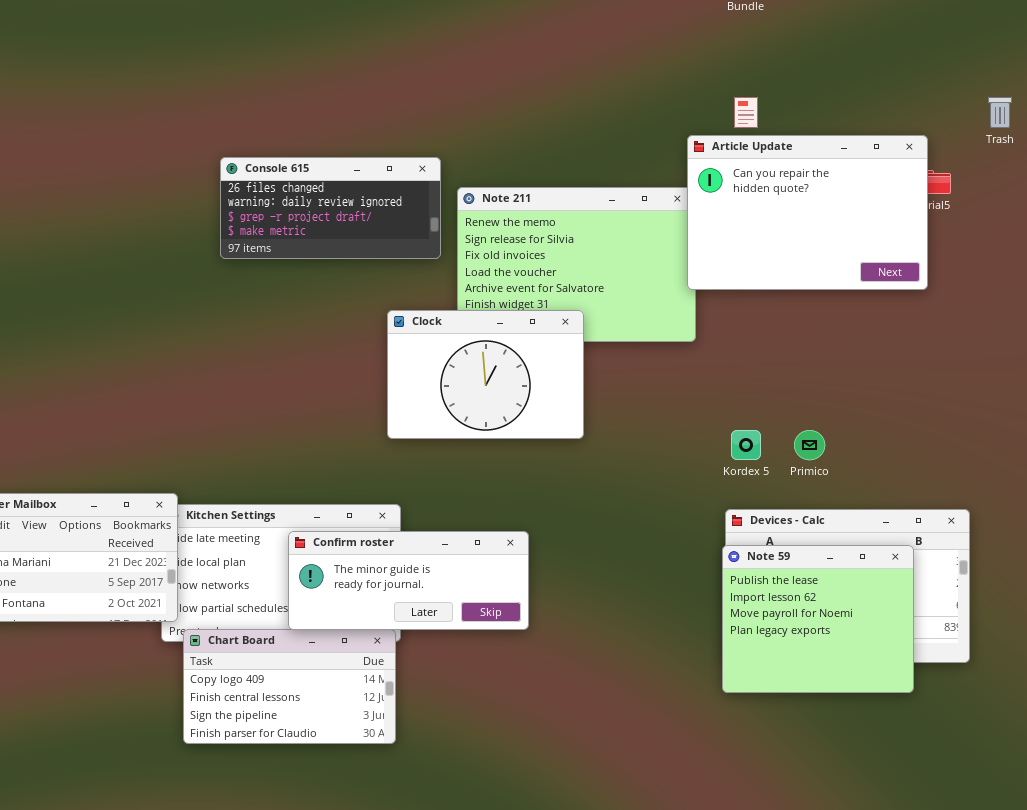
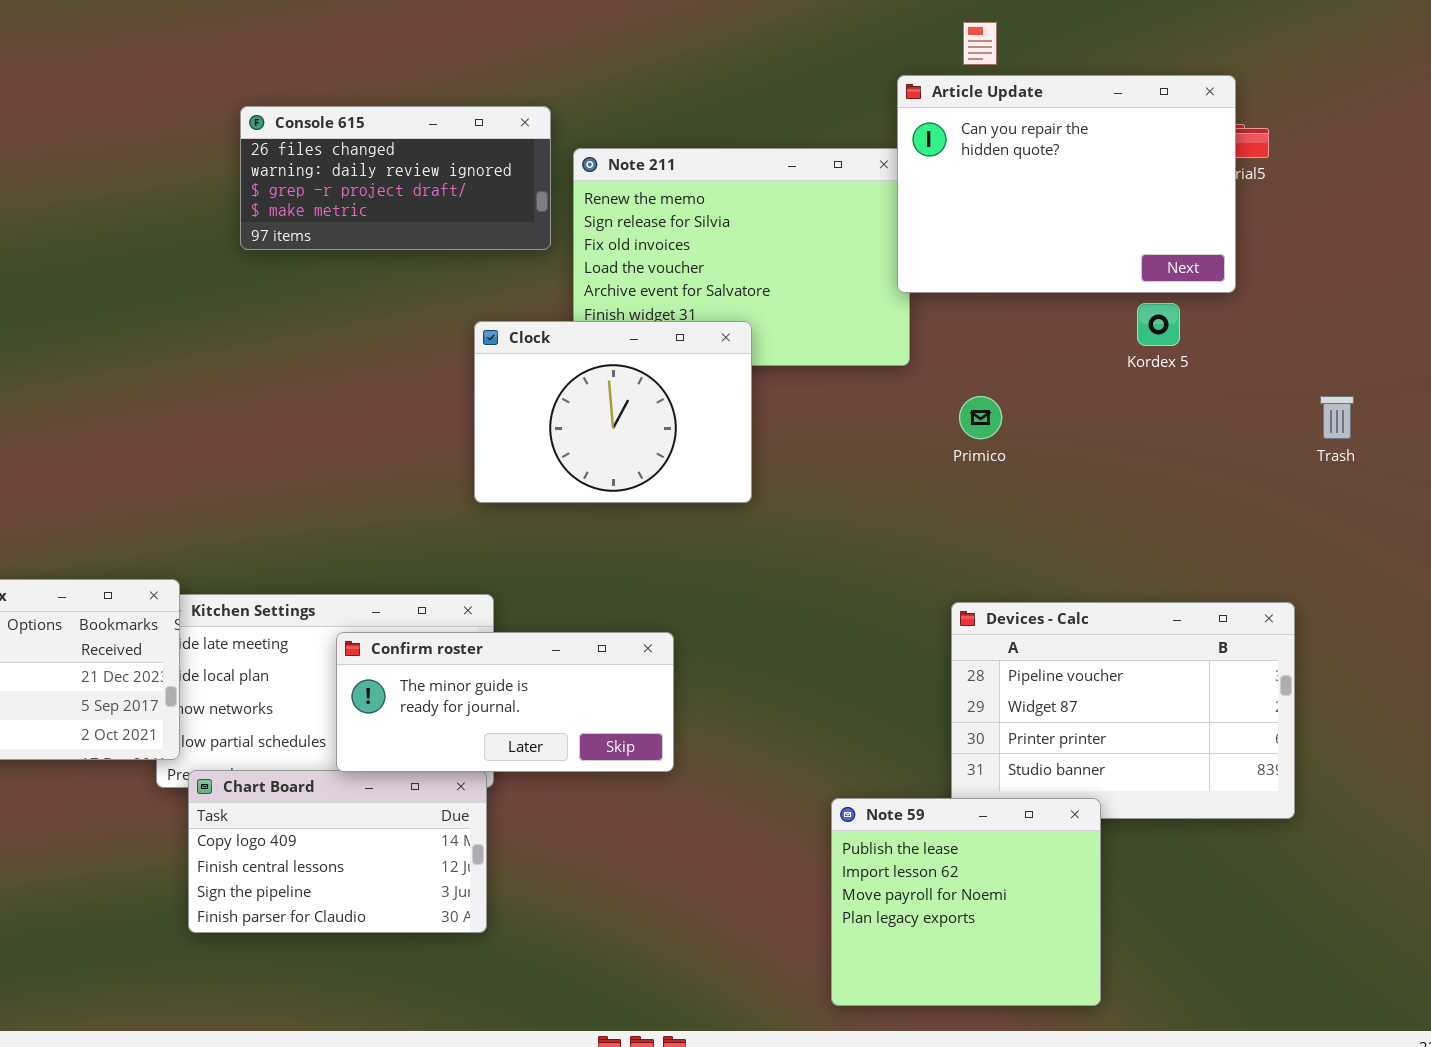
Trash: [988,97,1012,128] -> [1320,396,1354,439], moved
Kordex 5: [731,430,761,460] -> [1137,303,1180,346], moved
Primico: [794,430,825,460] -> [959,396,1002,439], moved
Note 59: [722,545,914,693] -> [831,798,1101,1006], moved

